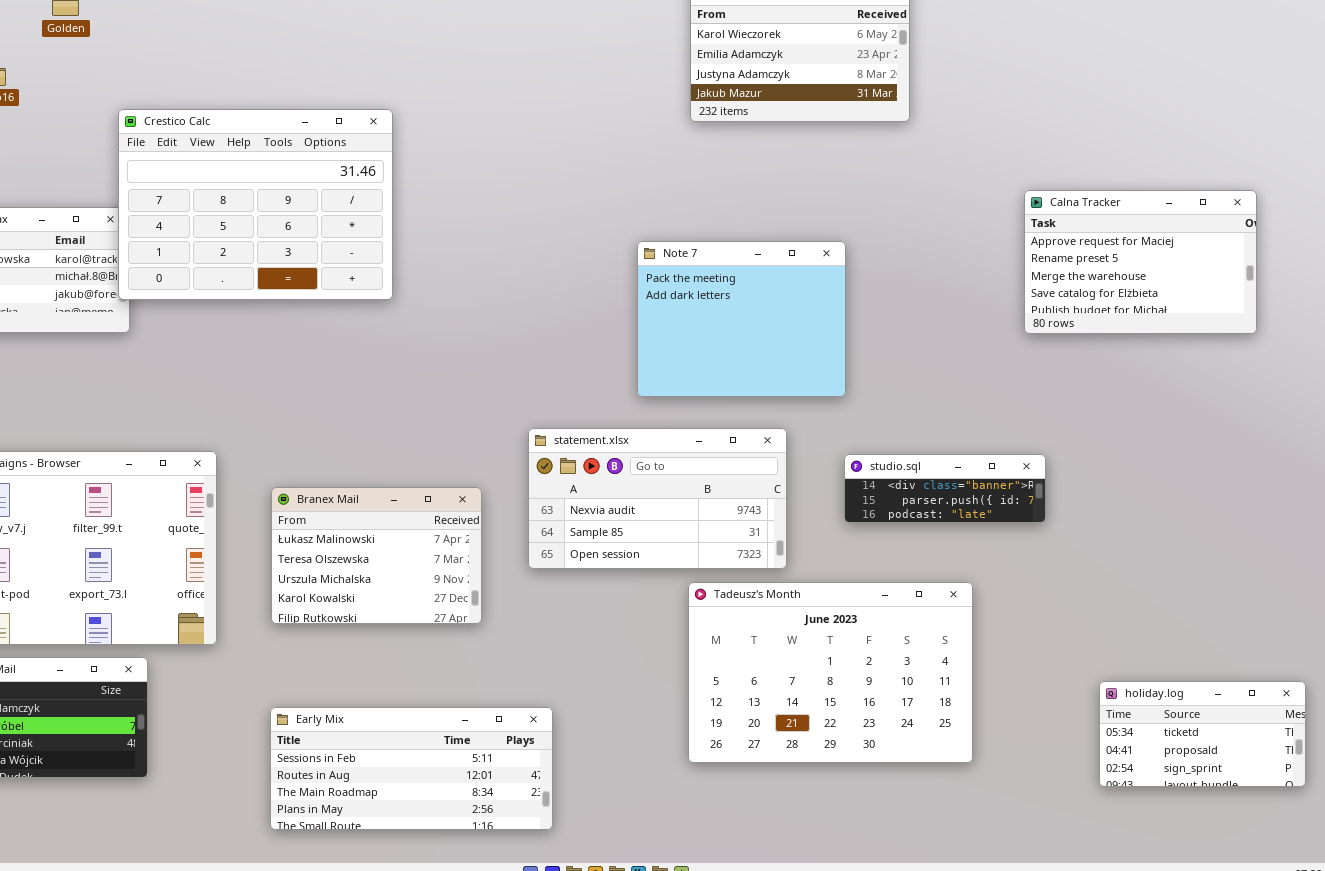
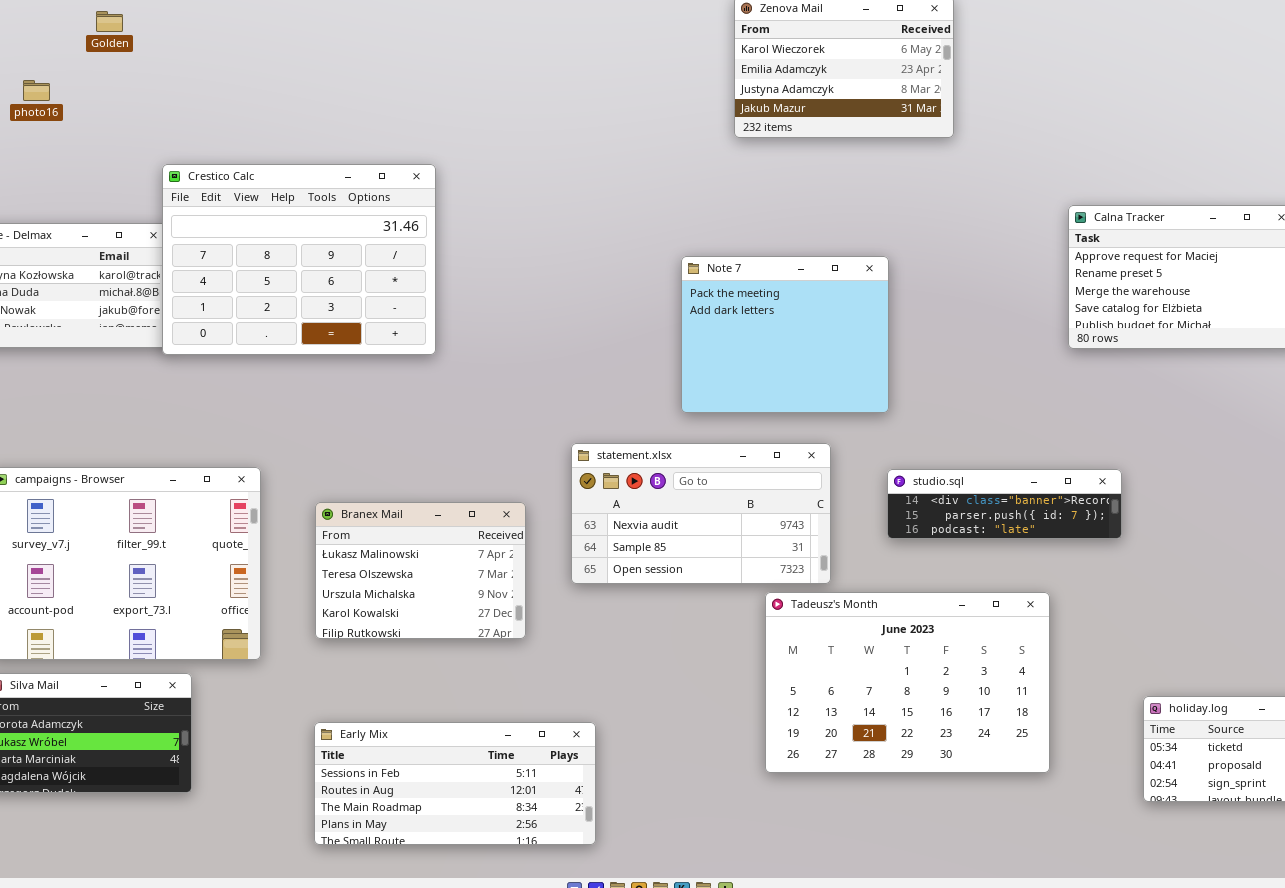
Crestico Calc: [118,109,393,300] -> [162,164,436,355], moved
studio.sql: [844,454,1046,523] -> [887,469,1122,539], resized
Tadeusz's Month: [688,582,973,763] -> [765,592,1050,773], moved

